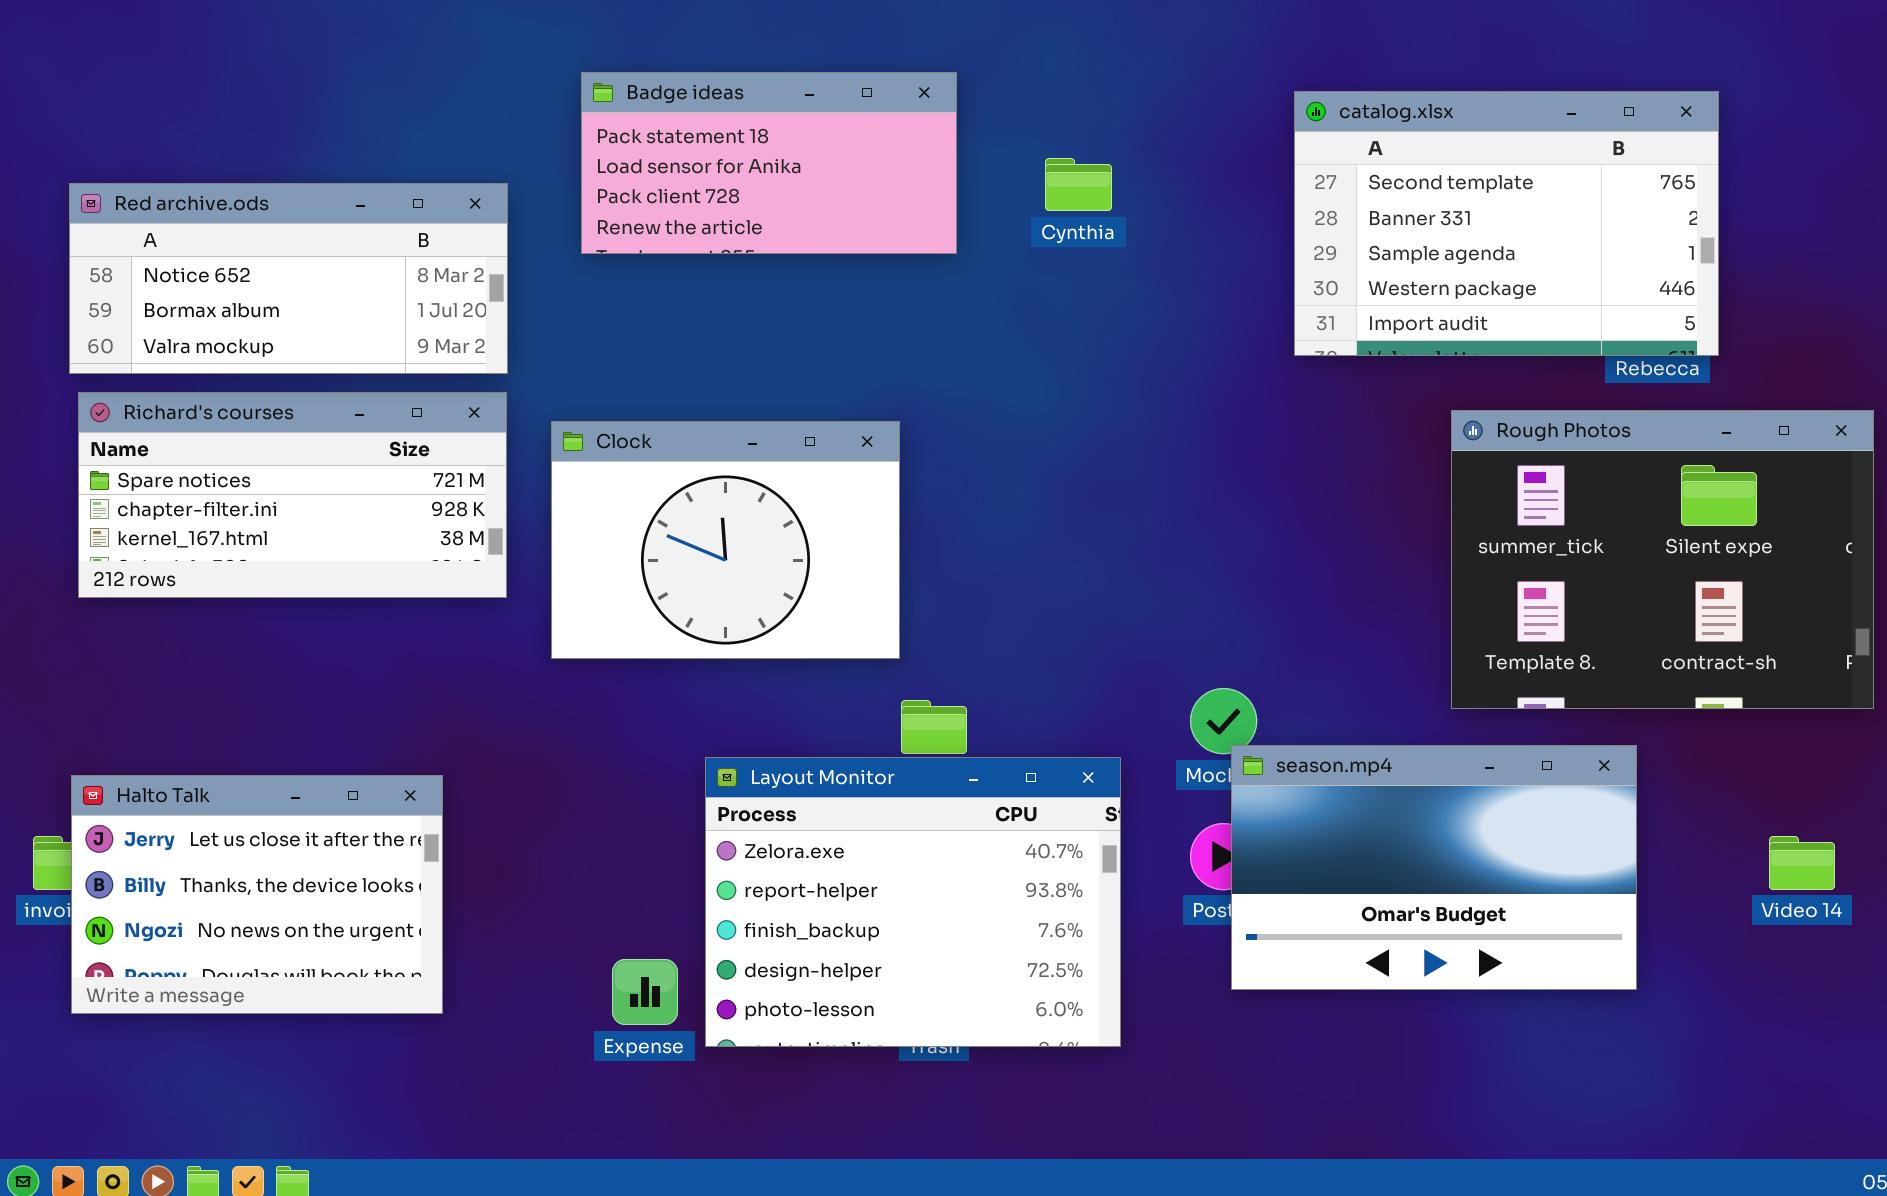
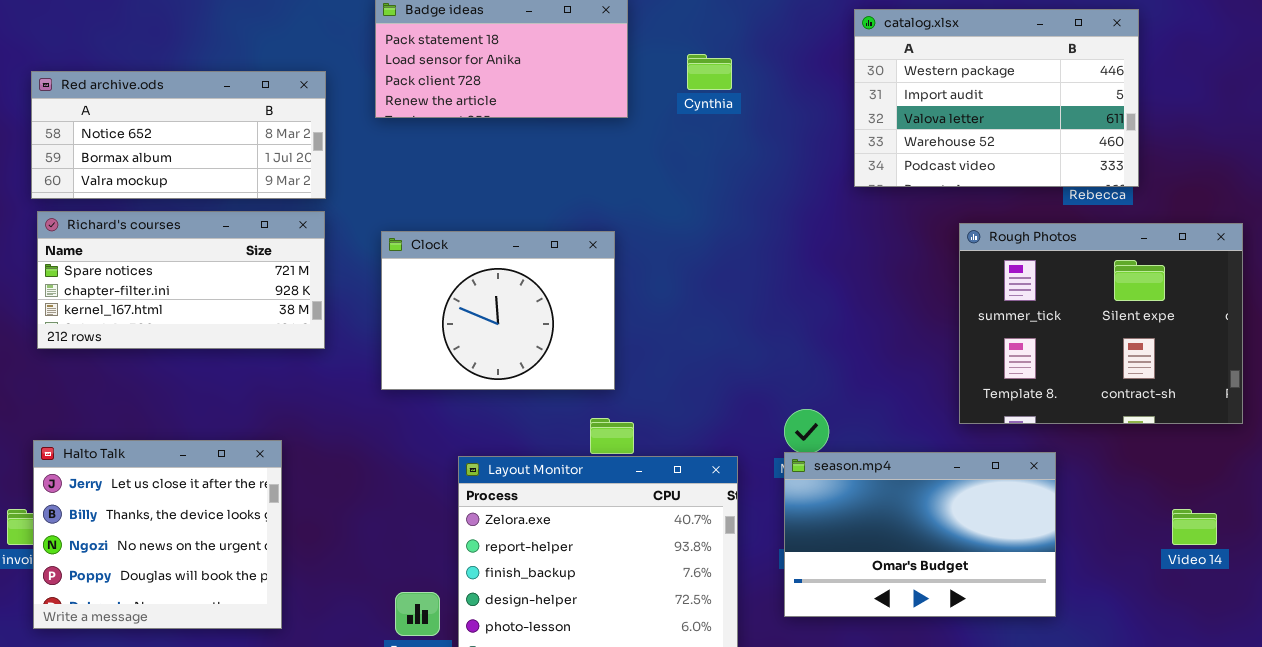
catalog.xlsx: [1294,91,1719,356] -> [854,9,1139,187], scrolled down 3 rows
Clock: [551,421,900,659] -> [381,231,615,390], moved
season.mp4: [1231,745,1637,990] -> [784,452,1056,617], moved
Halto Talk: [71,775,443,1014] -> [33,440,282,629], resized

